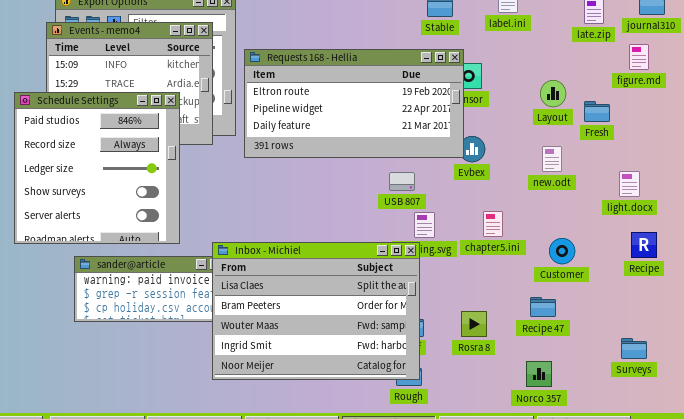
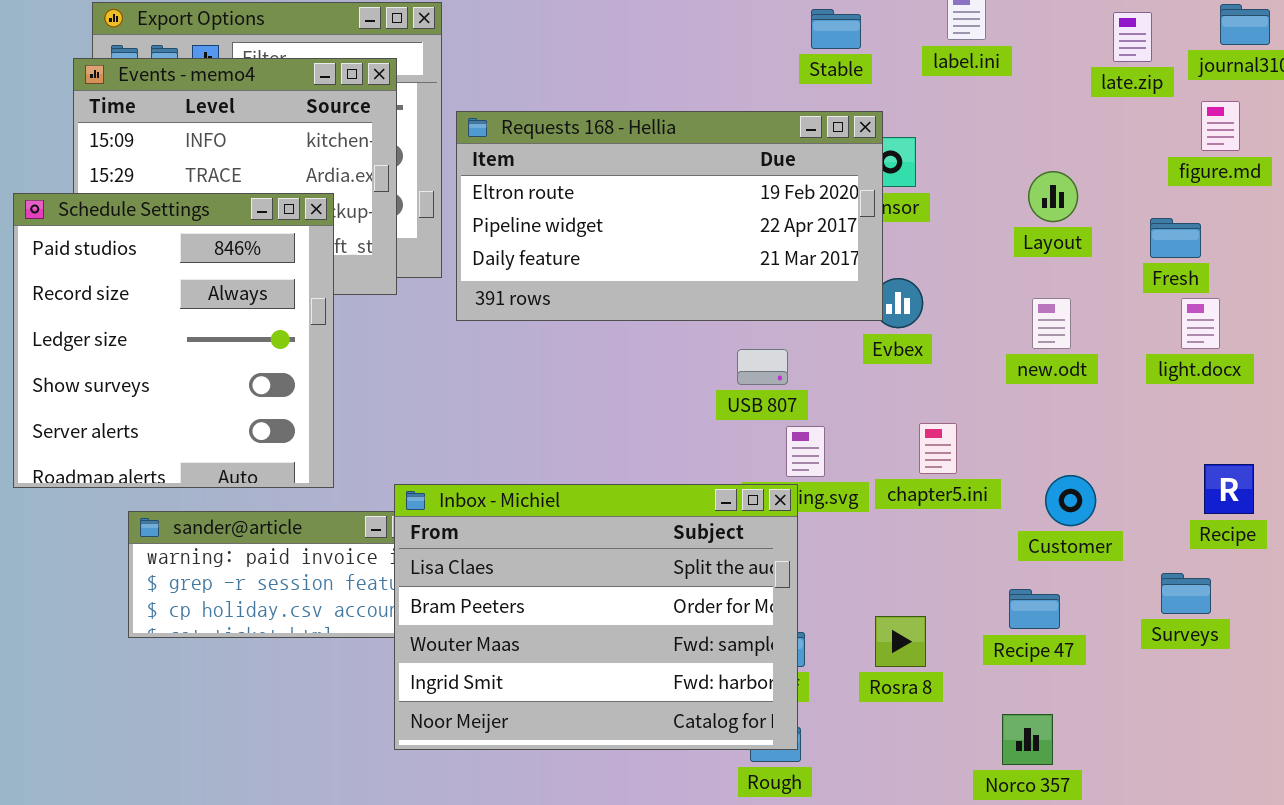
Fresh: [584,101,610,122] -> [1150,218,1201,258], moved
light.docx: [619,171,640,197] -> [1181,298,1220,349], moved
Surveys: [621,338,647,359] -> [1161,573,1211,614], moved

